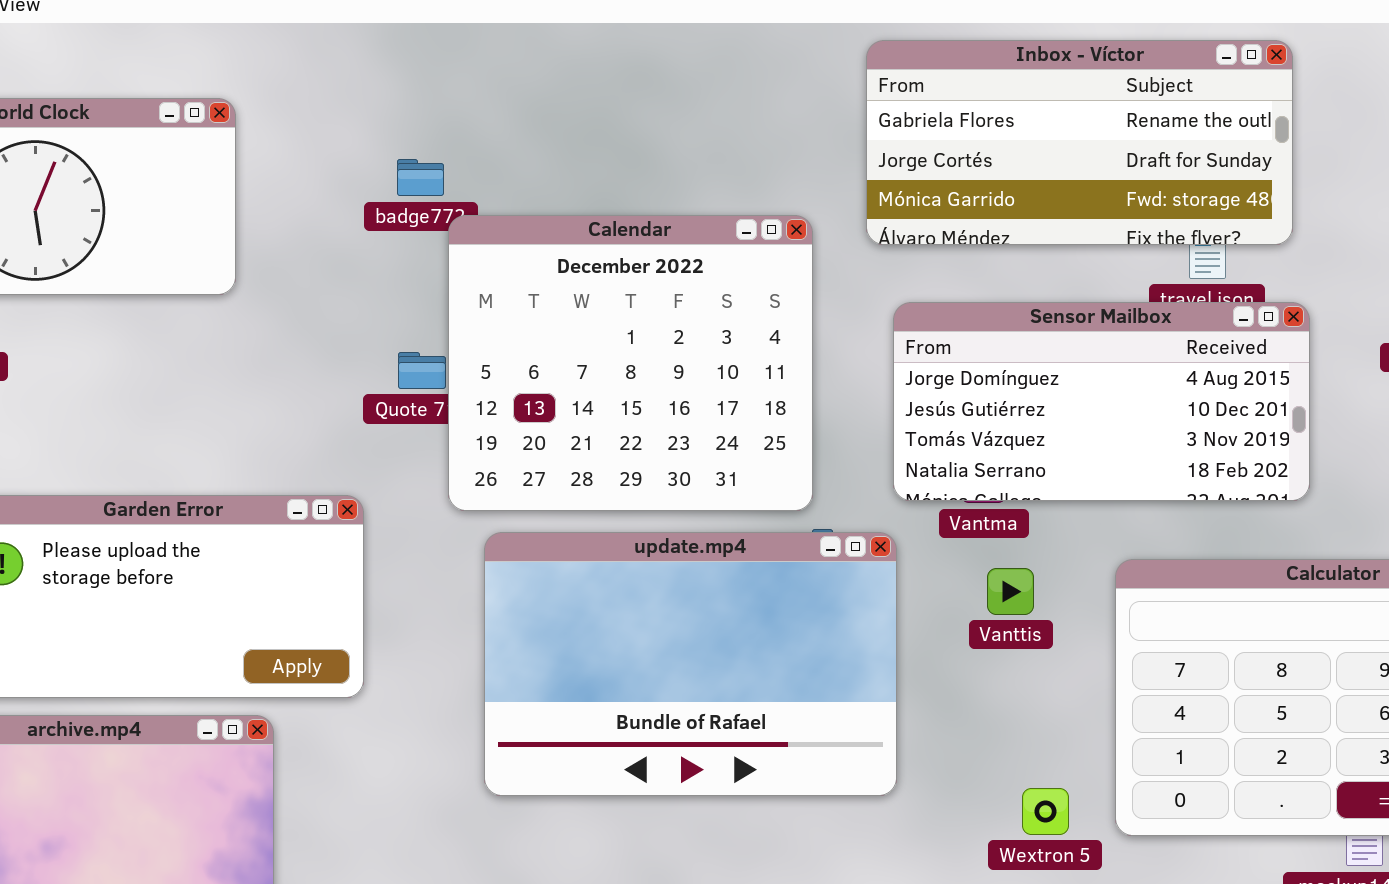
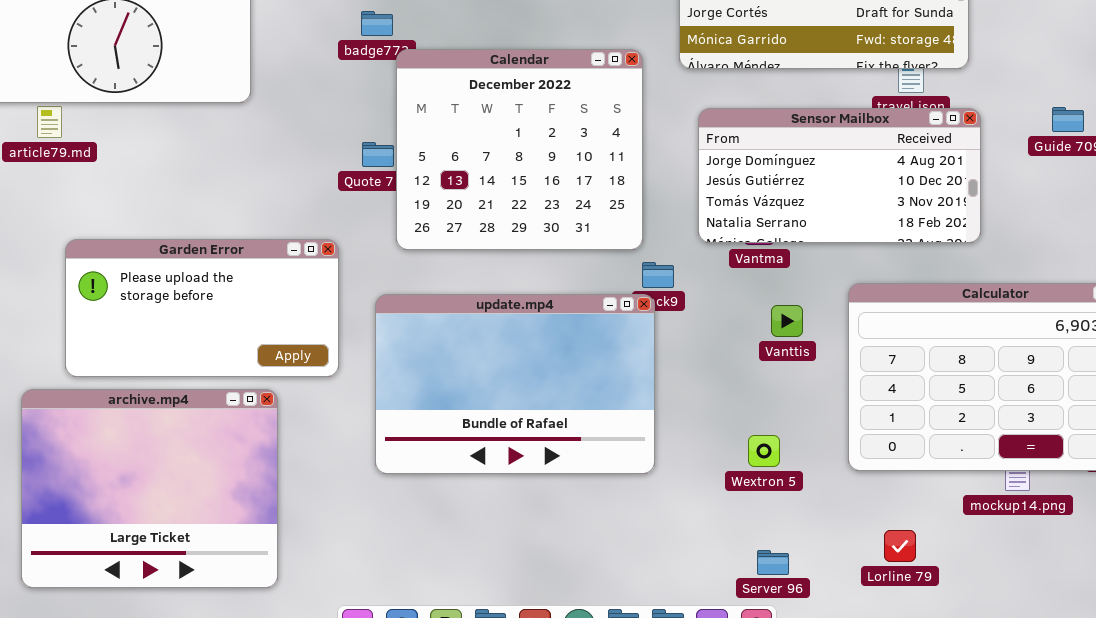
update.mp4: [484,532,897,796] -> [375,294,655,474], moved
Vanttis: [987,568,1034,615] -> [771,305,803,337], moved
Wextron 5: [1022,788,1069,835] -> [748,435,780,467], moved

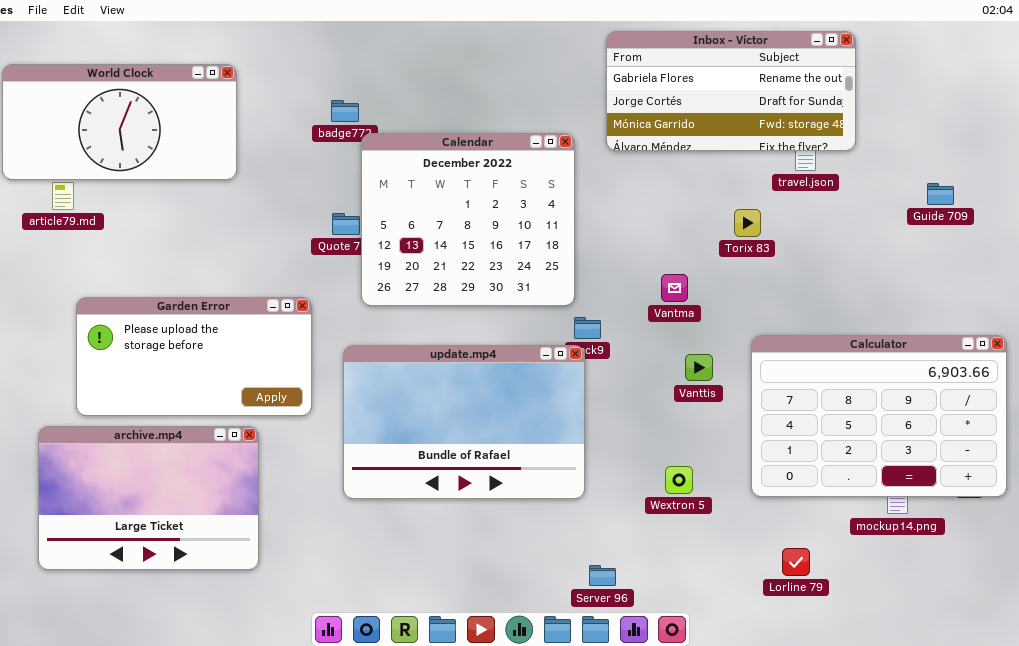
Sensor Mailbox: [698,108,981,243] -> none, closed
archive.mp4: [21,389,278,588] -> [38,426,259,570], resized
Server 96: [757,550,789,575] -> [589,565,616,586], moved

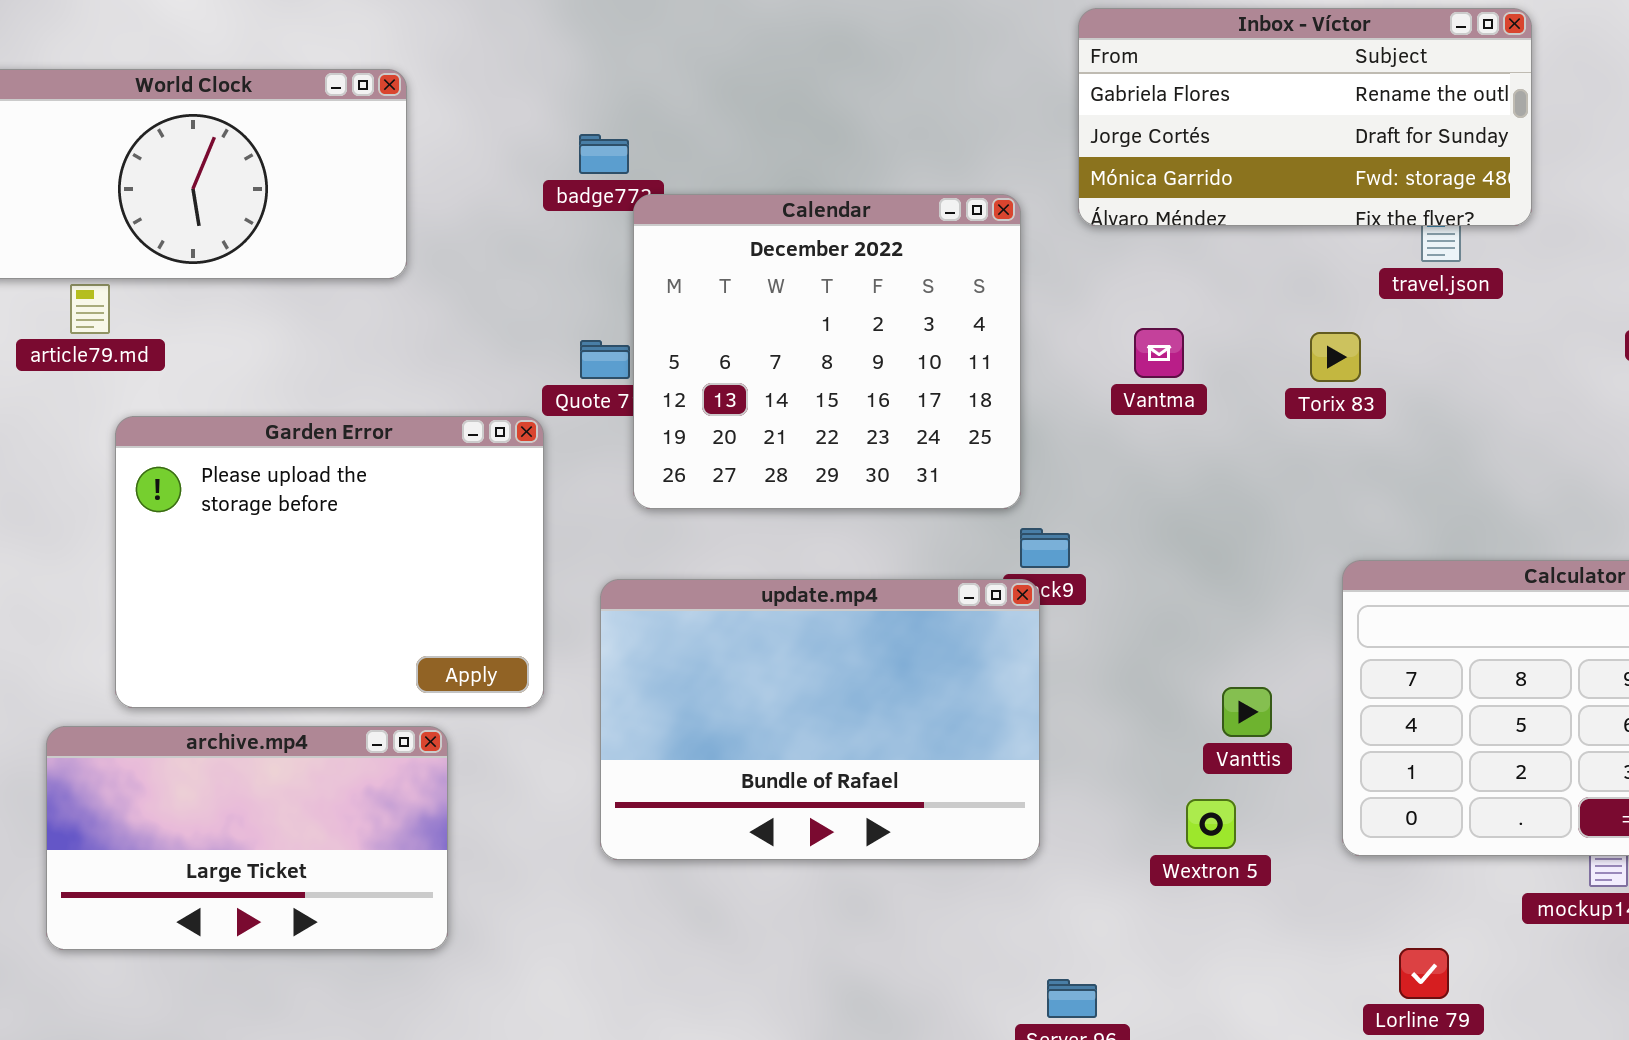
Vantma: [661,274,688,302] -> [1134,328,1184,378], moved
Garden Error: [76,297,312,416] -> [115,416,544,708], resized
Vanttis: [685,354,713,381] -> [1222,687,1272,737], moved
archive.mp4: [38,426,259,570] -> [46,726,448,950], resized

